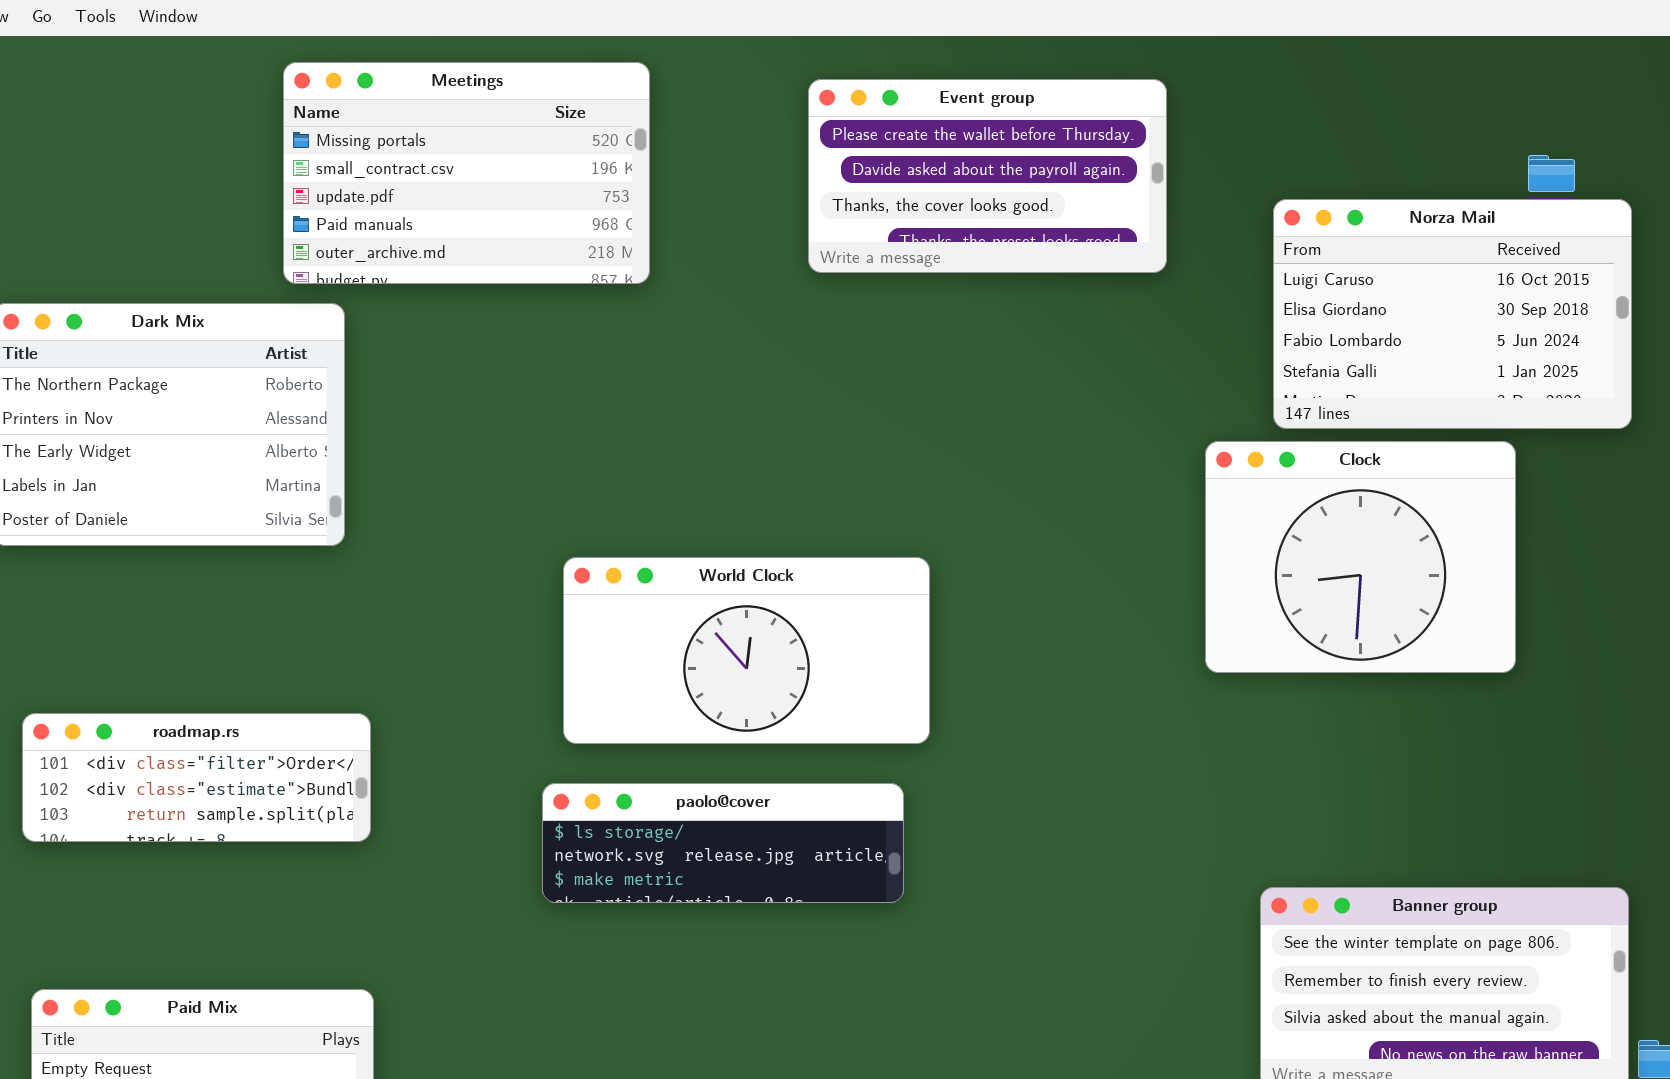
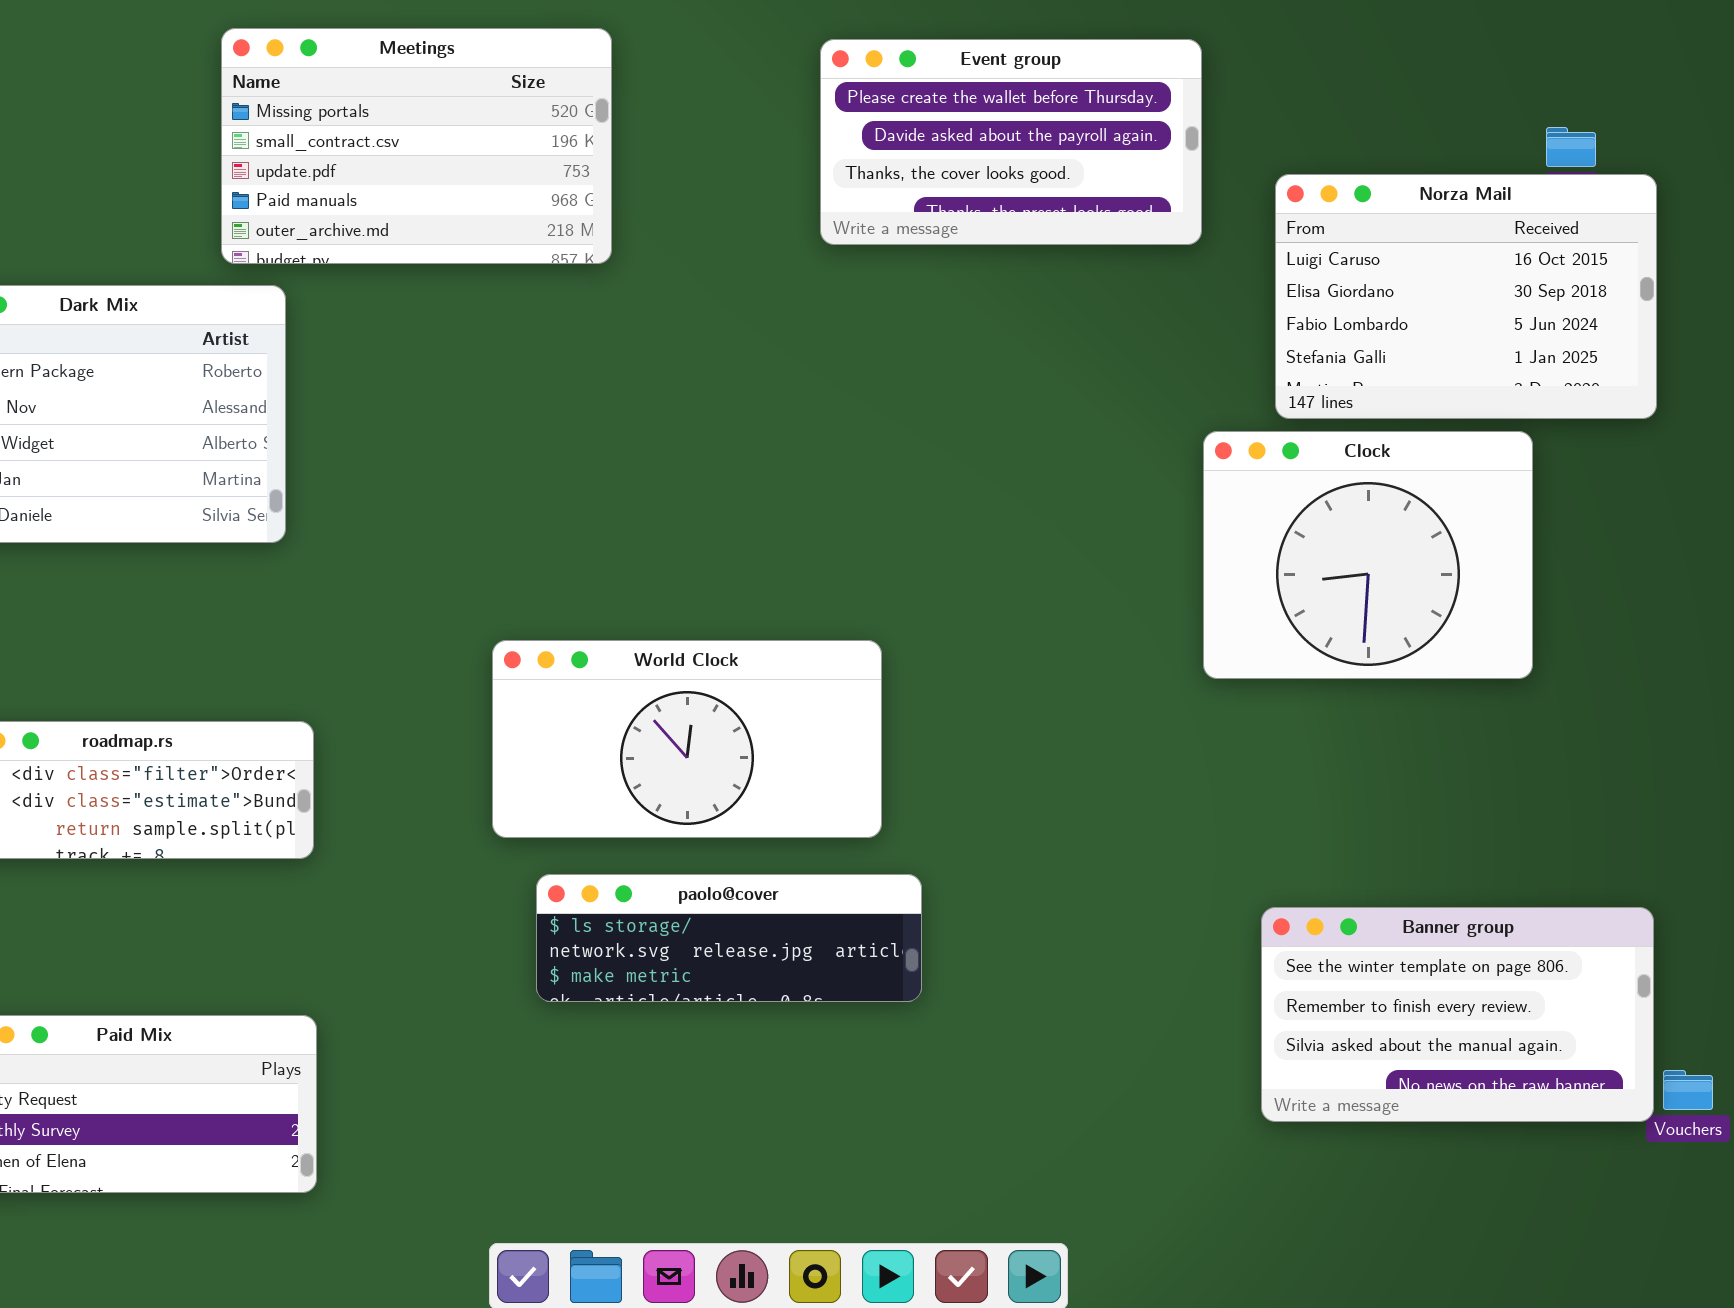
Event group: [808,79,1167,273] -> [820,39,1202,245], moved
World Clock: [563,557,930,744] -> [492,640,882,838], moved
paolo@cover: [542,783,904,903] -> [536,874,922,1002], moved

